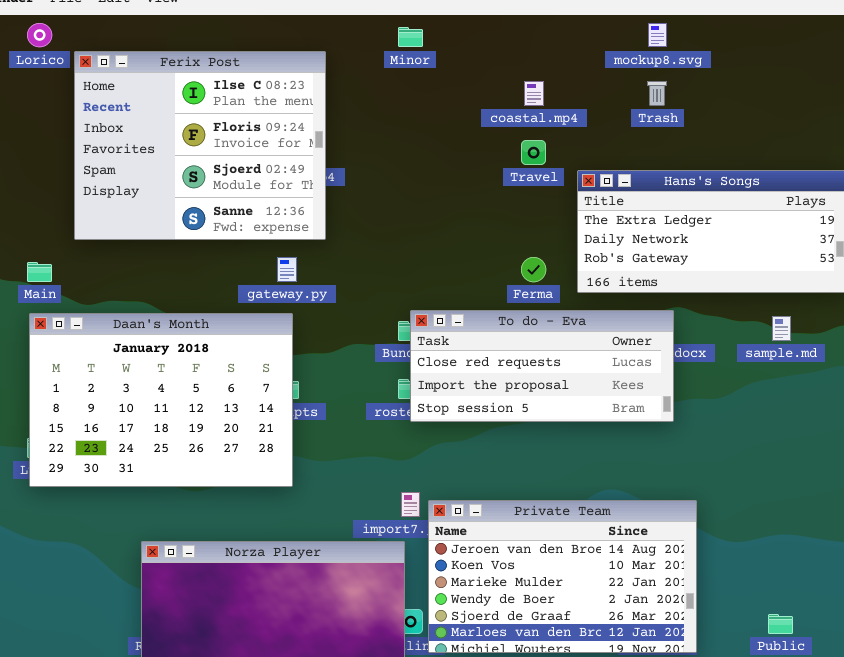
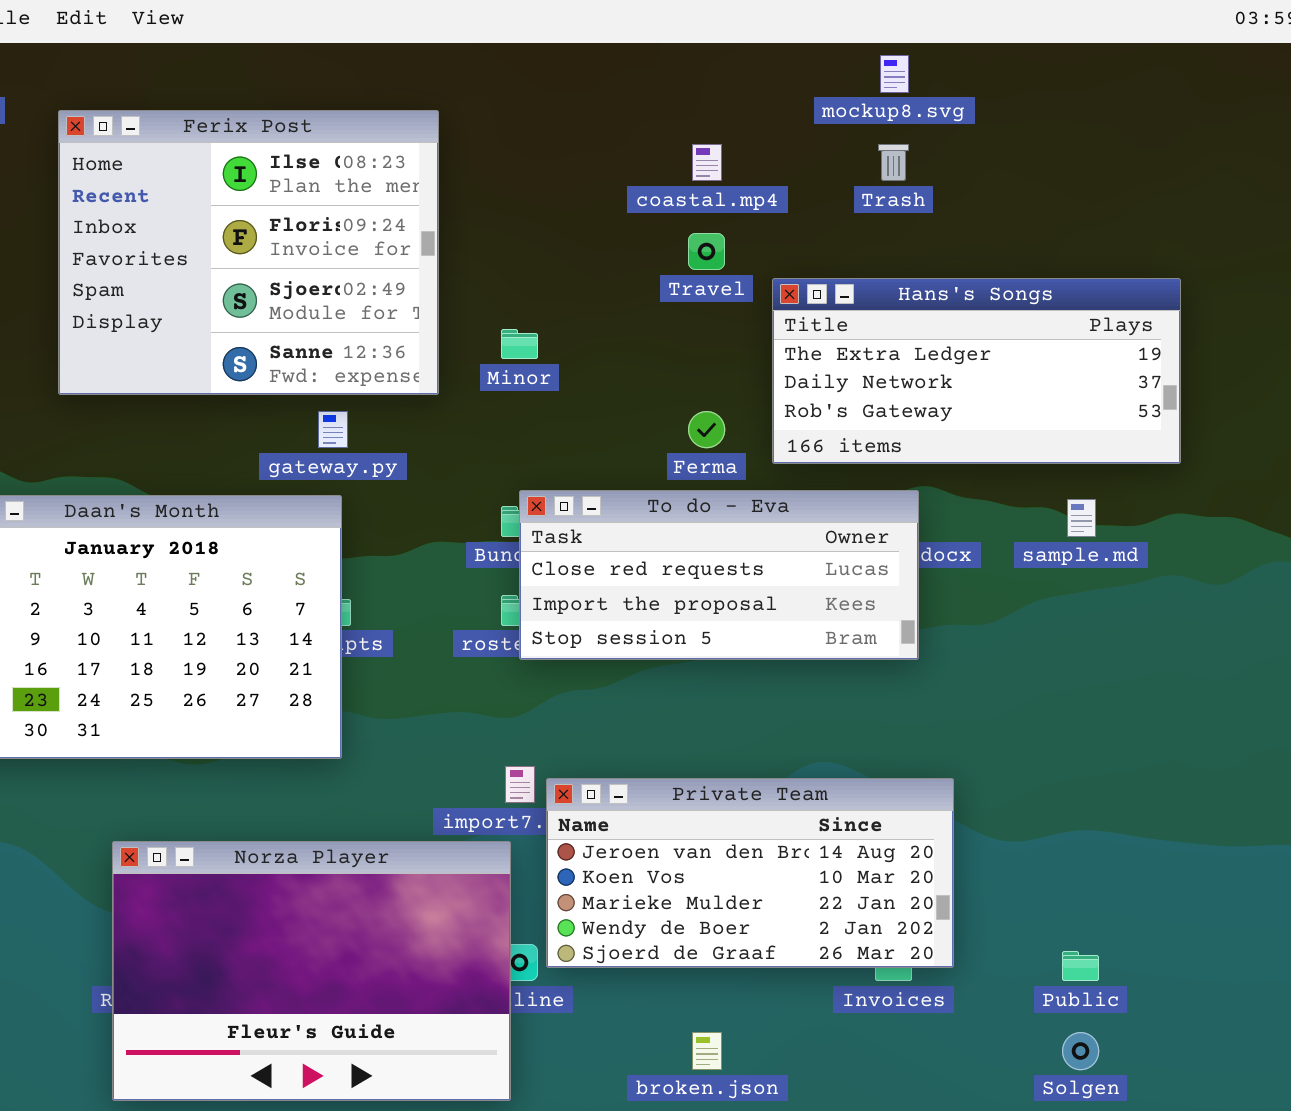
Minor: [398,27,423,47] -> [501,329,538,359], moved
Ferix Post: [74,51,326,240] -> [58,110,439,395], moved
Private Team: [428,500,697,653] -> [546,778,954,968], resized

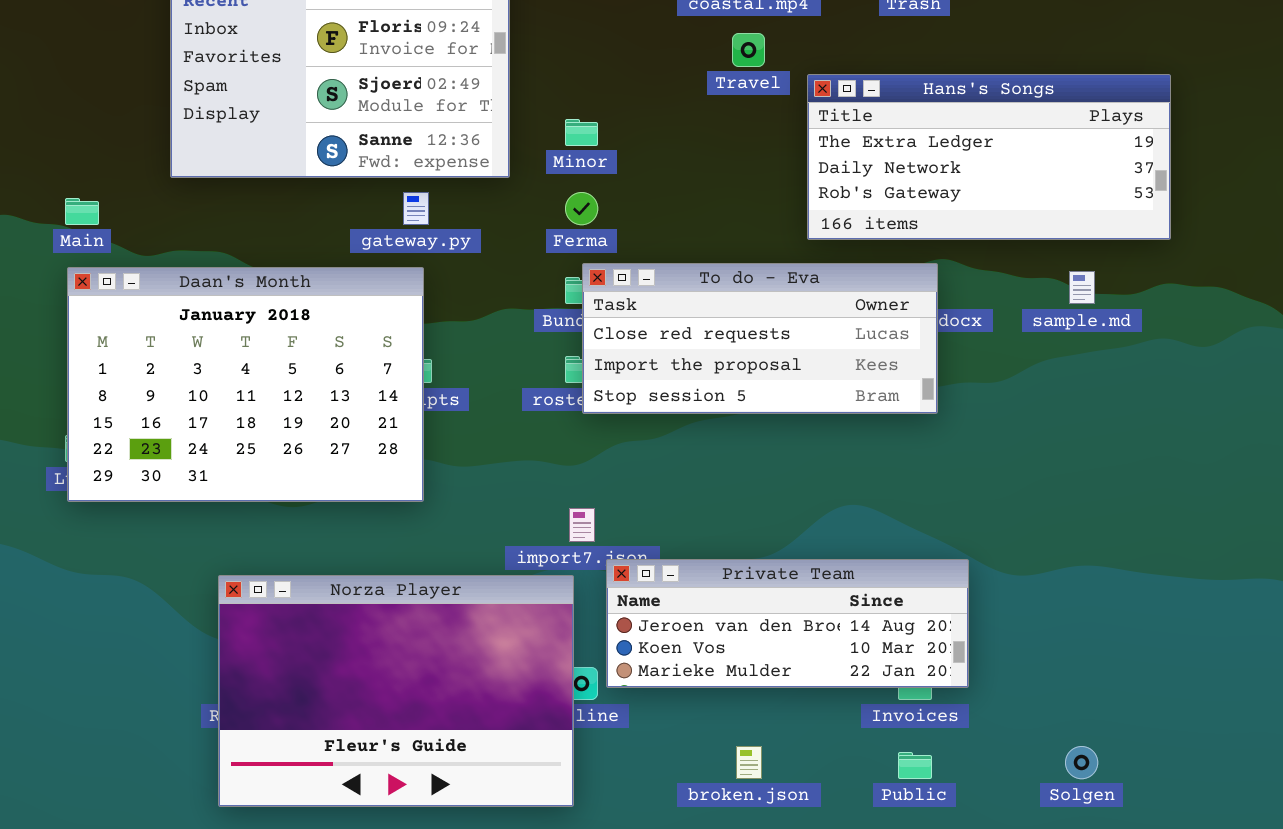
Ferma: [688,411,725,448] -> [565,192,598,225], moved
Private Team: [546,778,954,968] -> [606,559,969,688], resized
Public: [1062,951,1099,981] -> [898,752,932,779], moved

